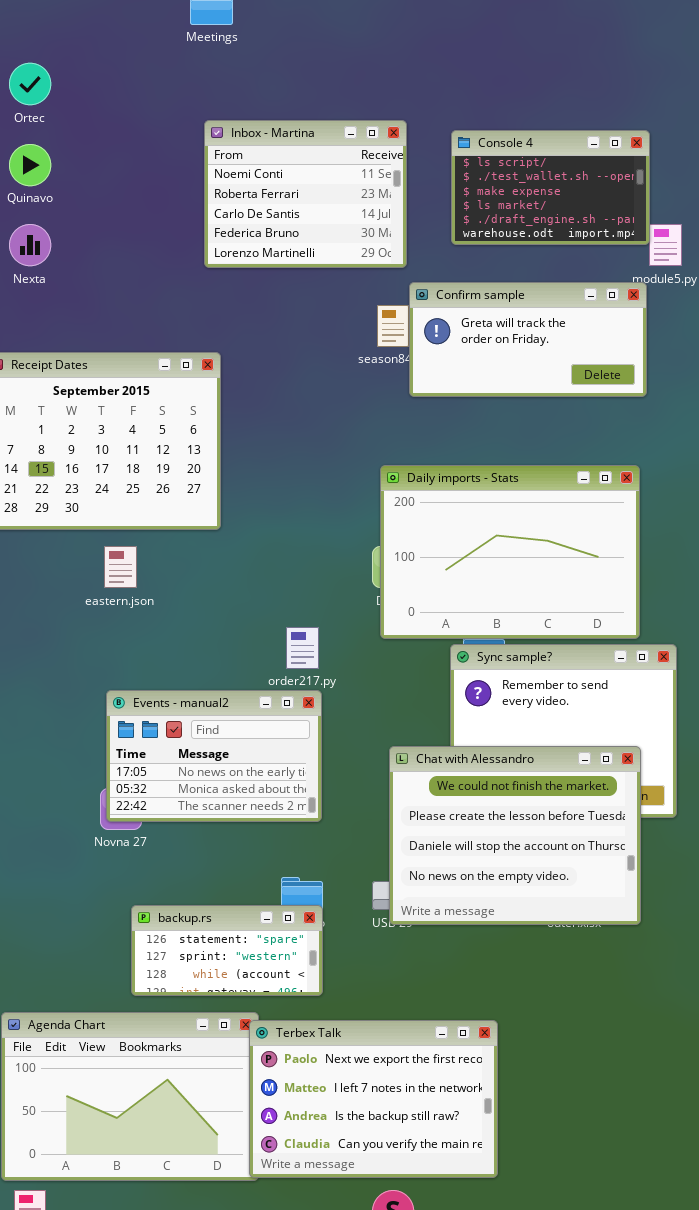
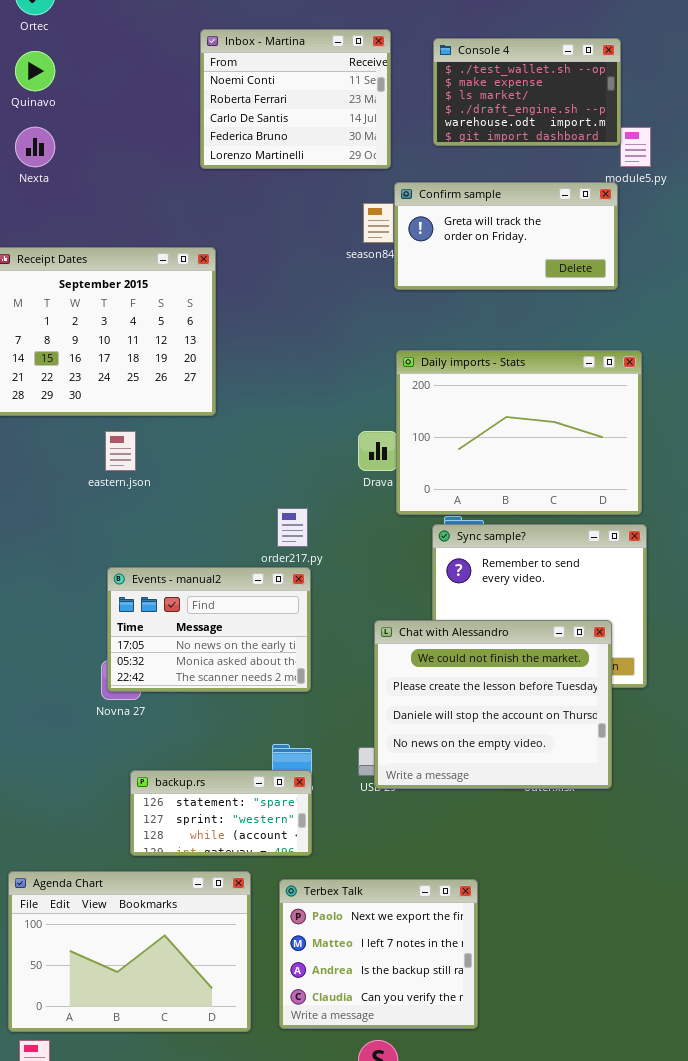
Console 4: [451,130,650,245] -> [433,38,621,146], scrolled down 1 row
Daily imports - Stats: [380,465,640,639] -> [396,350,642,515], moved
Terbex Talk: [249,1020,498,1178] -> [279,879,478,1029], resized

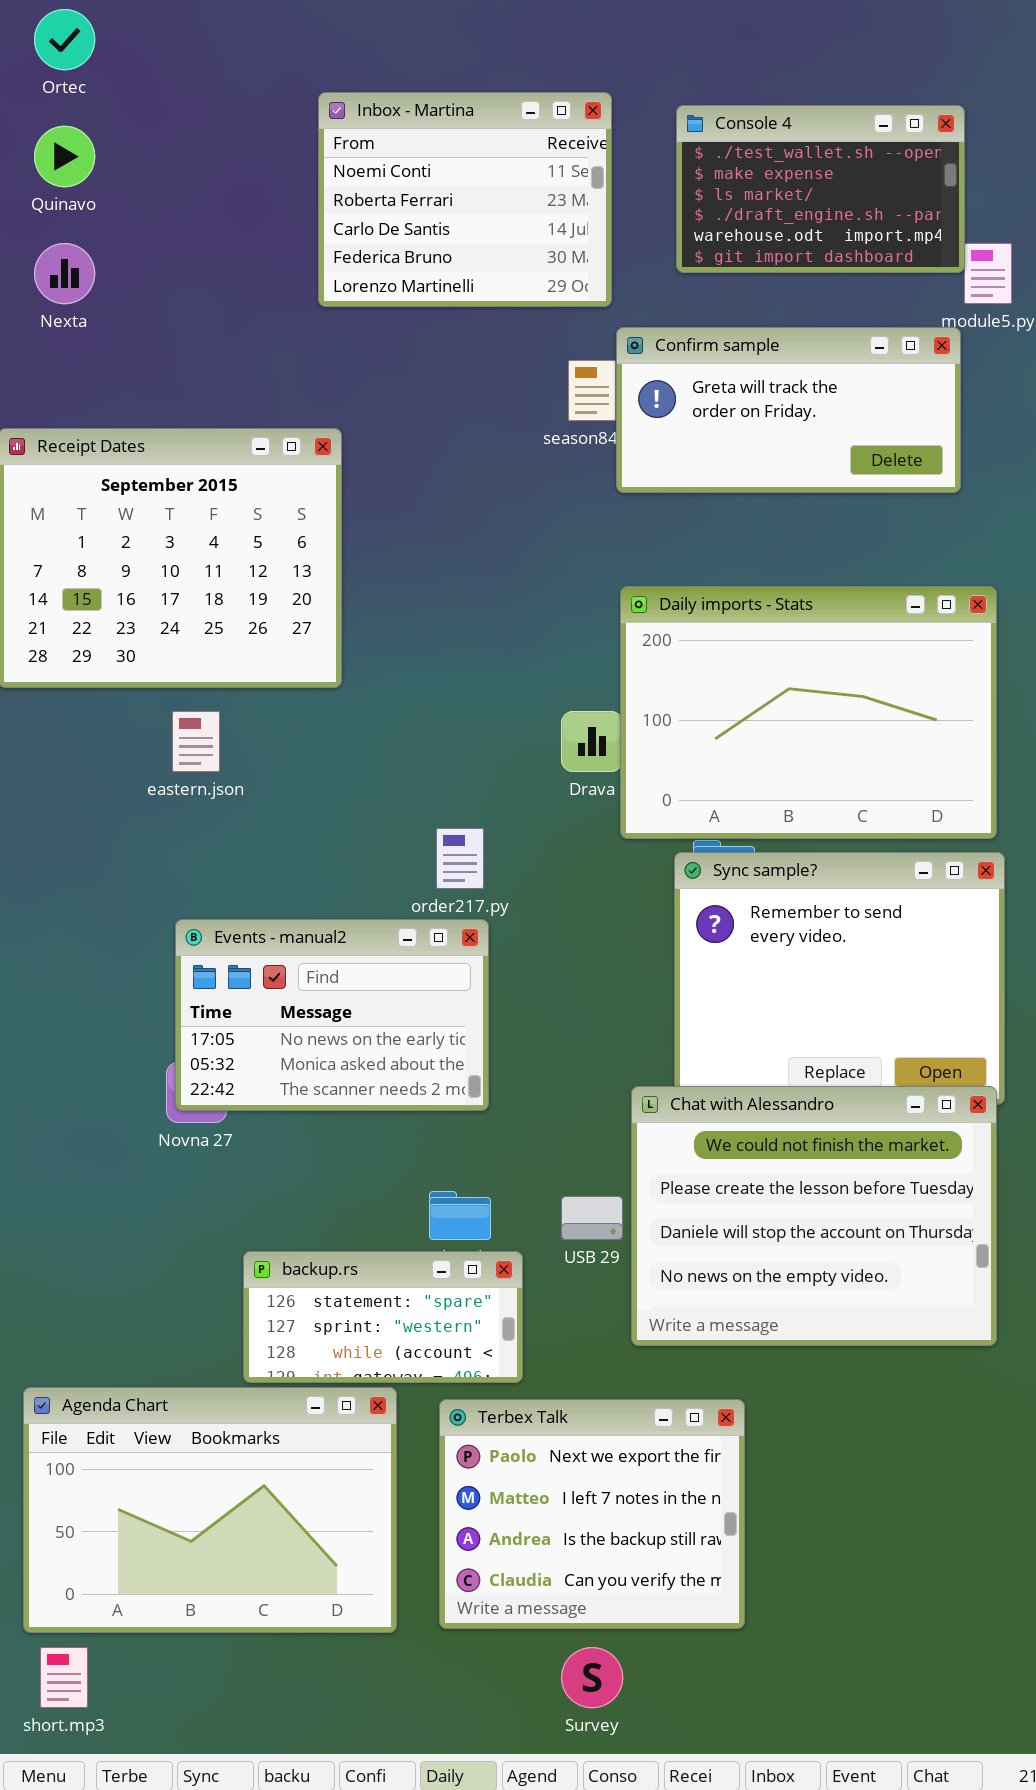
Chat with Alessandro: [374,620,612,789] -> [631,1086,997,1346], moved
backup.rs: [130,770,312,856] -> [243,1251,523,1383], moved

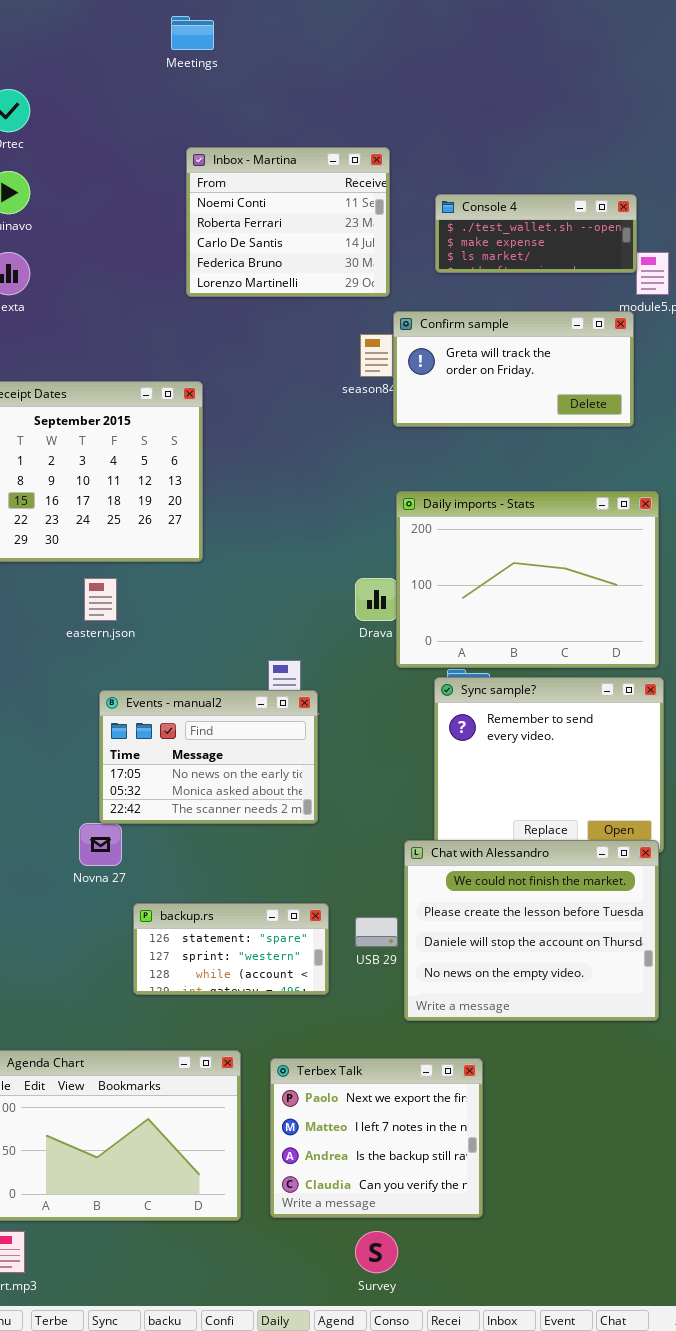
Console 4: [676,105,965,273] -> [435,194,637,273], resized
Events - manual2: [175,919,489,1111] -> [99,690,318,824], moved
backup.rs: [243,1251,523,1383] -> [133,903,329,995], moved

